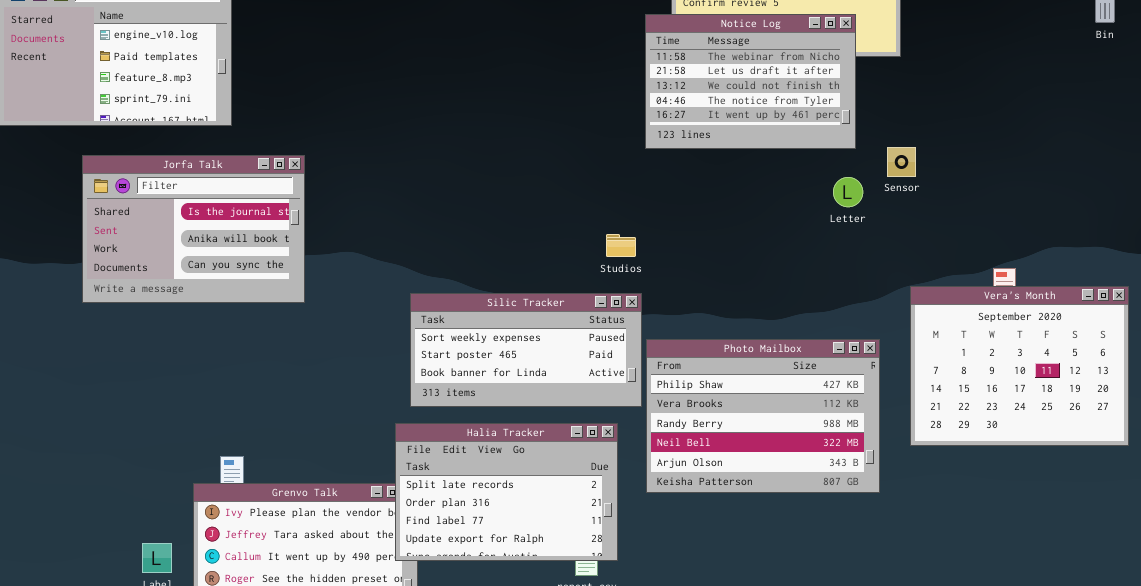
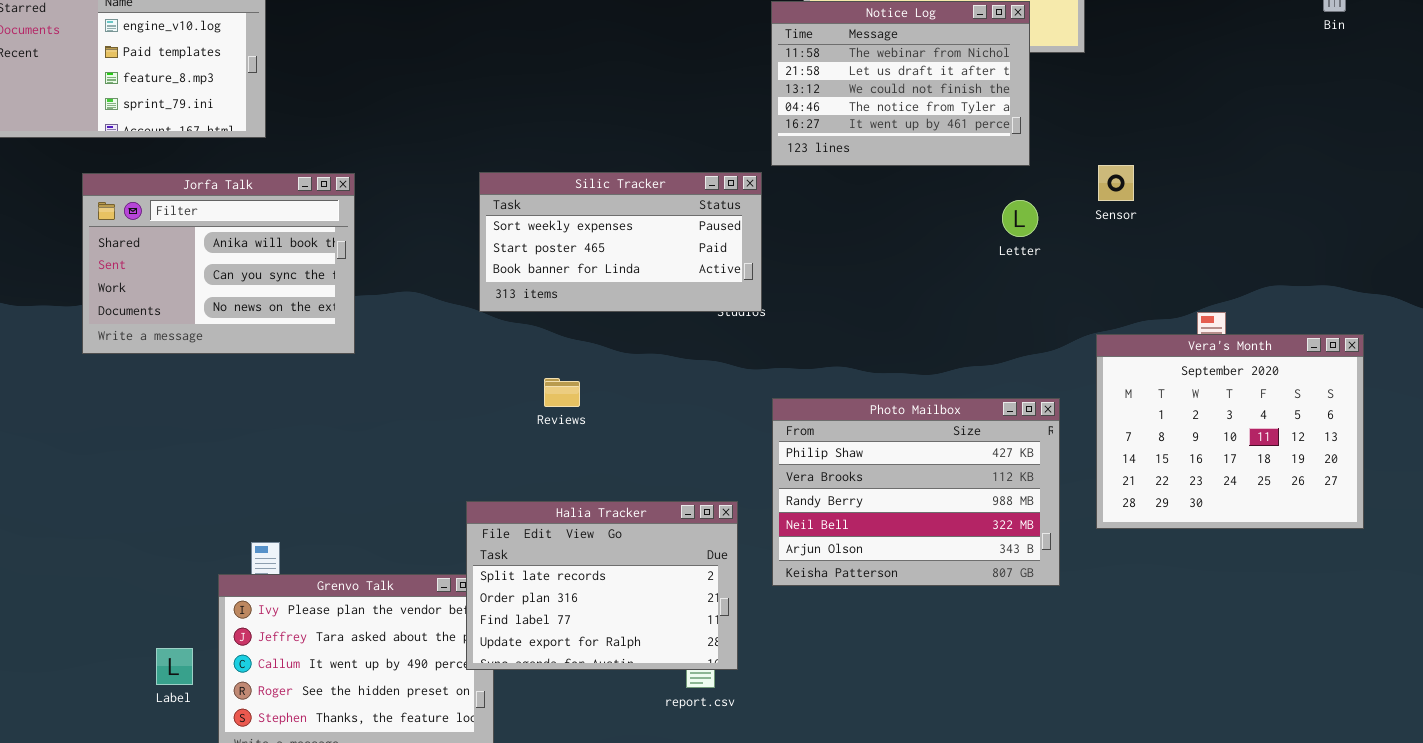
Sensor: [887,147,916,177] -> [1098,165,1134,201], moved
Jorfa Talk: [82,155,305,303] -> [82,173,355,354], scrolled down 1 row
Silic Tracker: [410,293,642,407] -> [479,172,762,312], moved

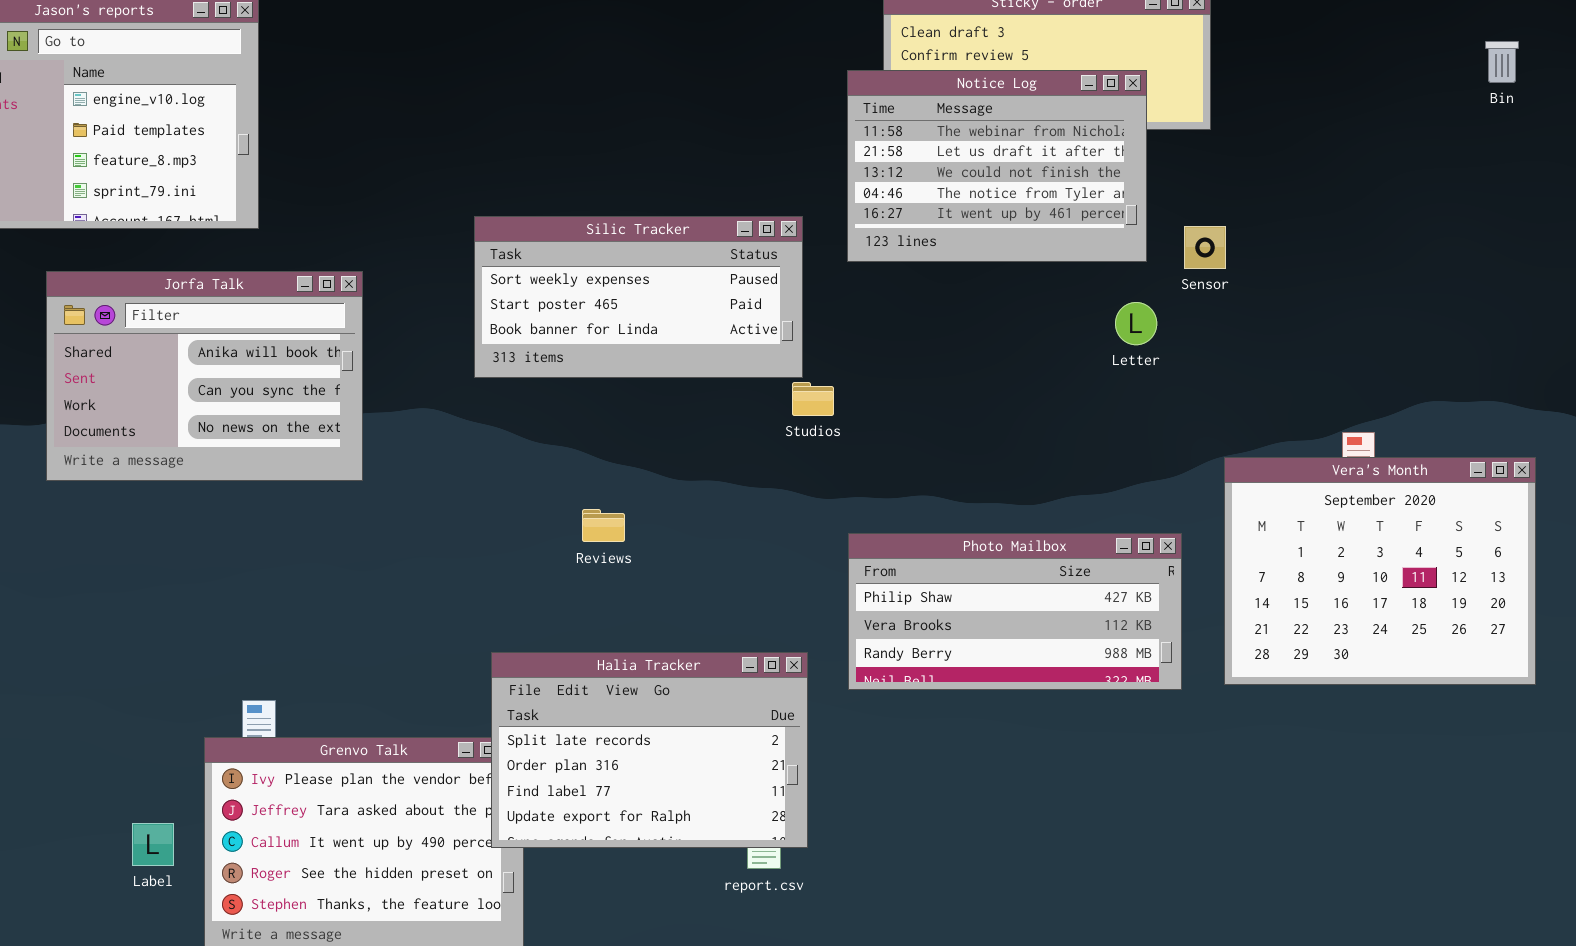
Sensor: [1098,165,1134,201] -> [1184,226,1226,269], moved
Silic Tracker: [479,172,762,312] -> [474,216,803,378], moved
Photo Mailbox: [772,398,1060,586] -> [848,533,1182,690], resized

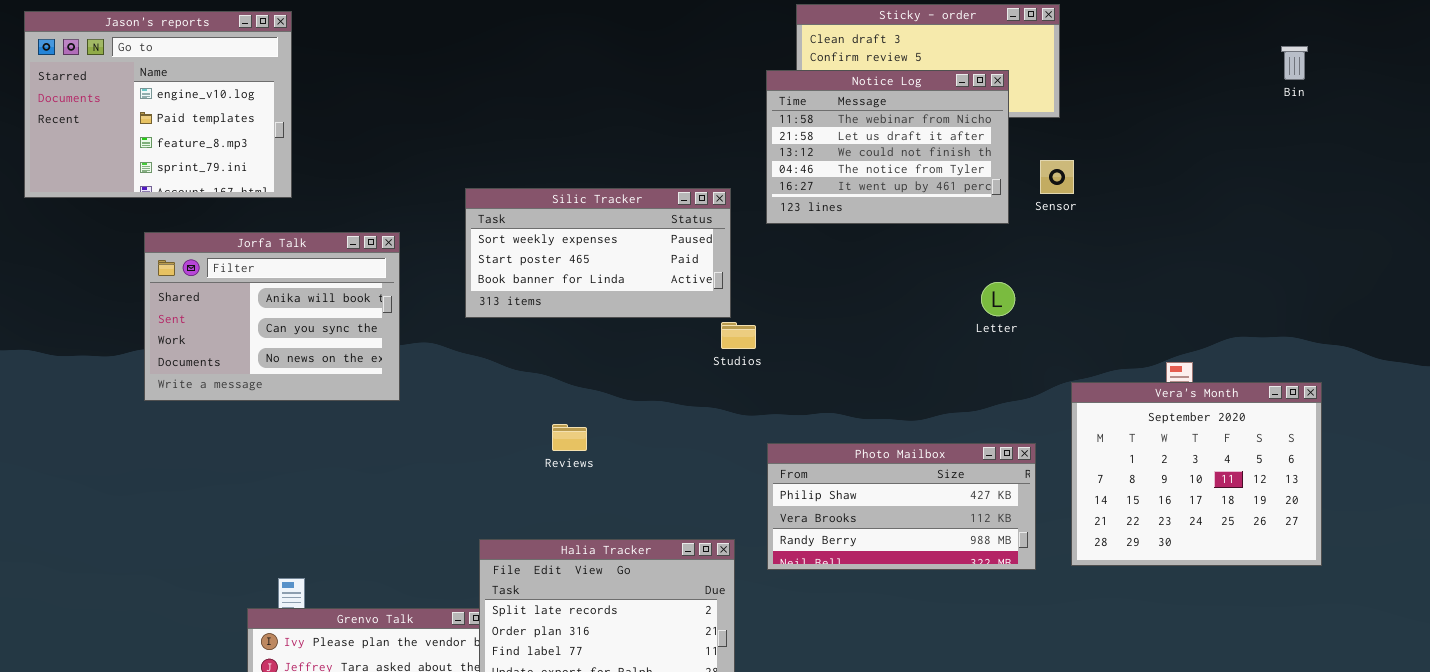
Sensor: [1184,226,1226,269] -> [1040,160,1074,194], moved
Jorfa Talk: [46,271,363,481] -> [144,232,400,401], moved
Letter: [1115,302,1157,345] -> [981,282,1015,316], moved

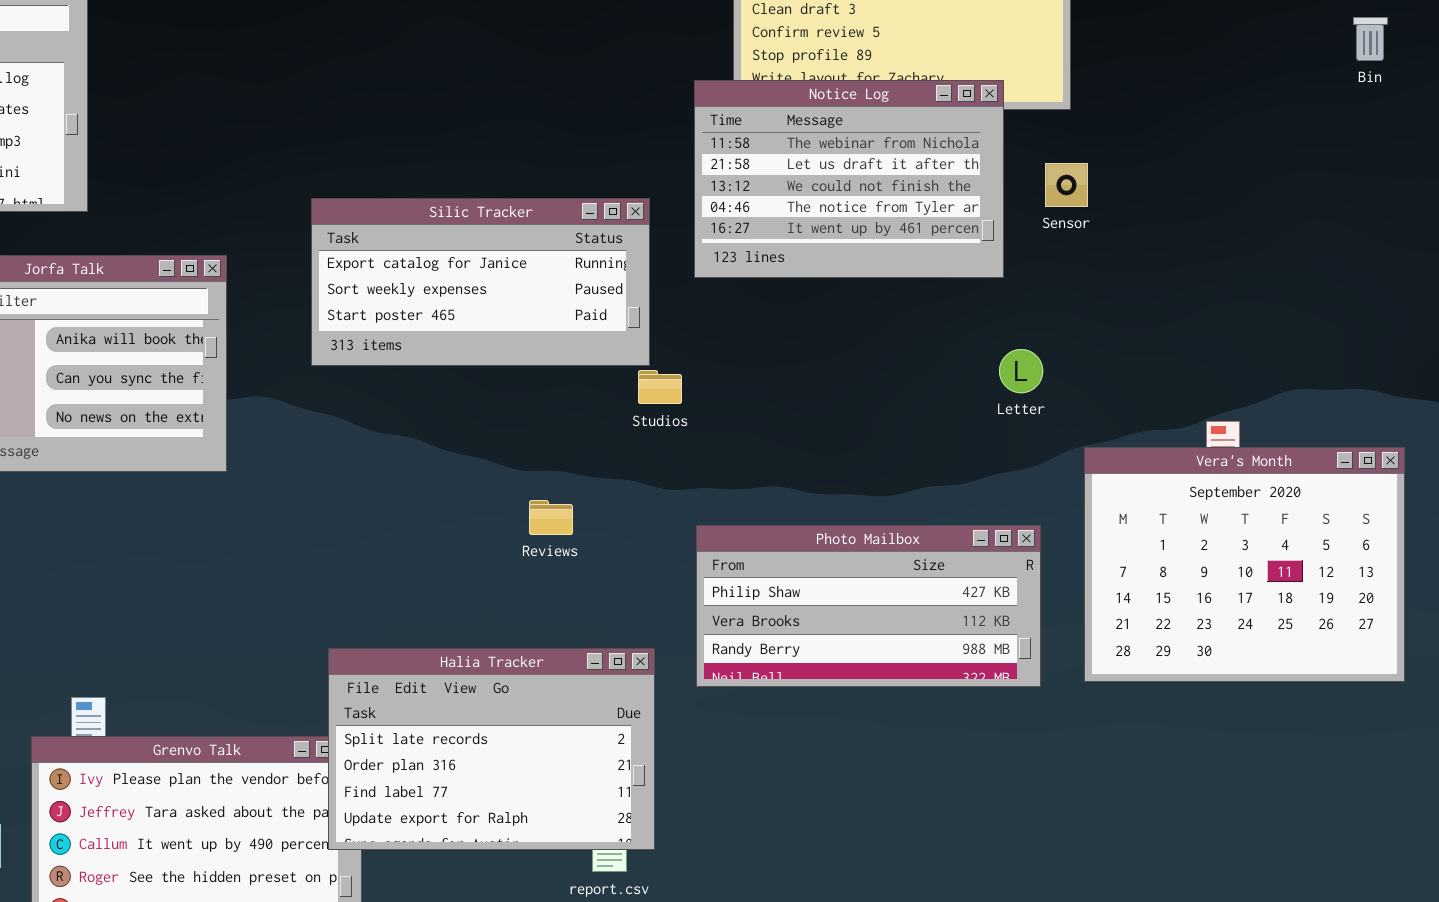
Notice Log: [766,70,1009,224] -> [694,80,1004,278], moved
Silic Tracker: [465,188,731,318] -> [311,198,650,366], scrolled up 1 row
Letter: [981,282,1015,316] -> [999,349,1043,393], moved
Reviews: [552,424,587,451] -> [529,500,573,535], moved

